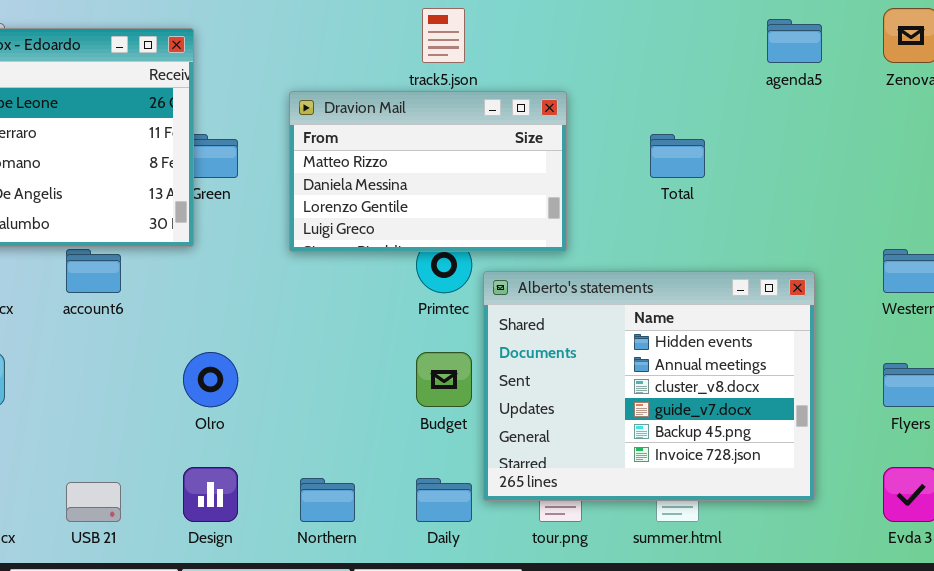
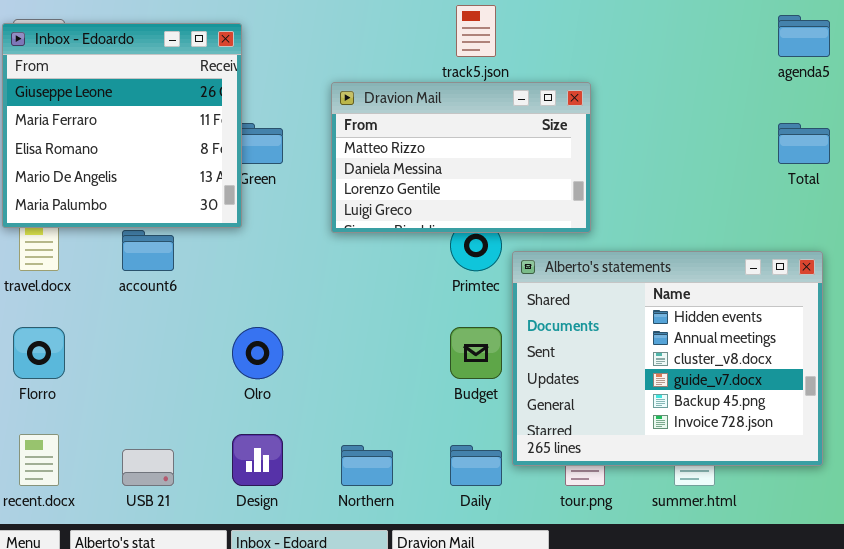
Total: [650,134,705,178] -> [778,123,830,164], moved

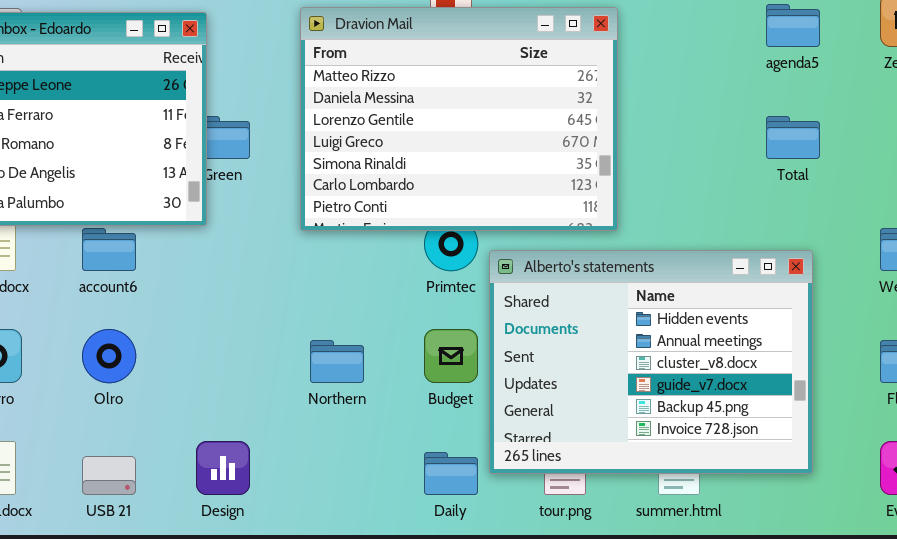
Dravion Mail: [331,82,591,233] -> [300,7,618,231], resized
Olro: [232,327,283,379] -> [82,329,136,383], moved
Northern: [341,445,393,486] -> [310,340,364,383], moved

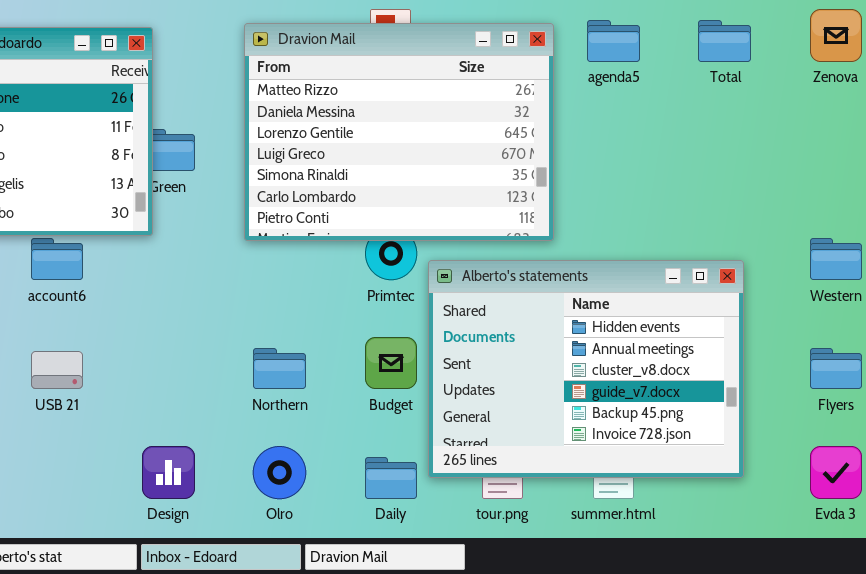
agenda5: [766,4,820,47] -> [587,20,640,62], moved
Total: [766,116,820,159] -> [698,20,751,62], moved
Olro: [82,329,136,383] -> [253,446,306,499], moved
USB 21: [82,456,136,495] -> [31,351,83,389], moved

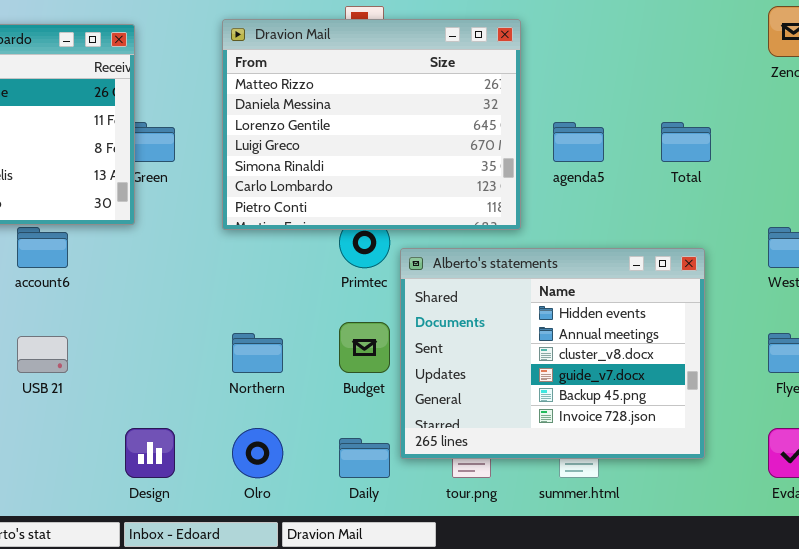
agenda5: [587,20,640,62] -> [553,122,604,162], moved
Total: [698,20,751,62] -> [661,122,711,162], moved

